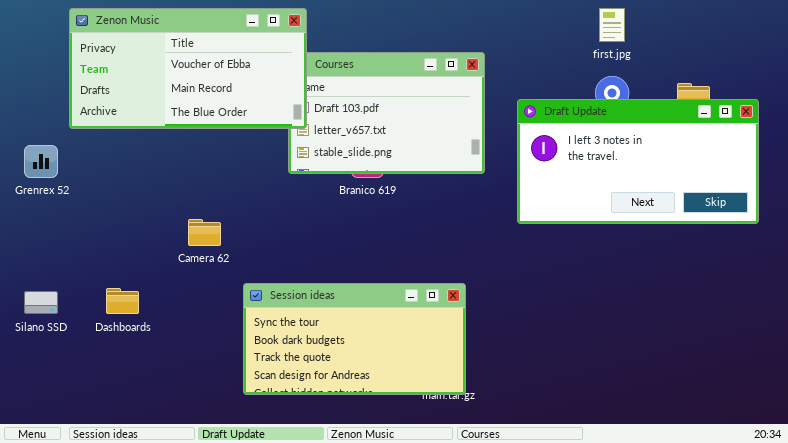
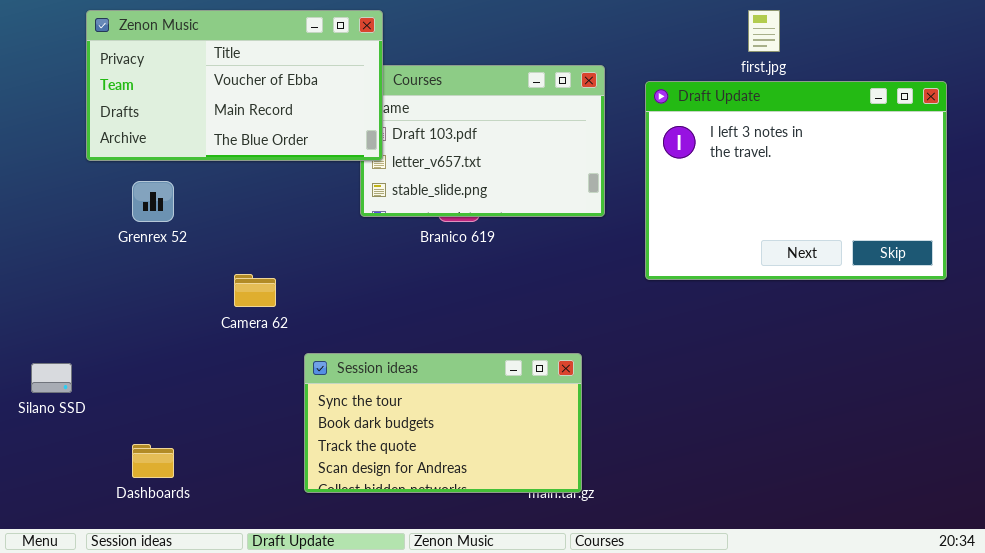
Draft Update: [517,99,759,224] -> [645,81,947,280], resized
Grenrex 52: [24,145,58,178] -> [132,181,174,222], moved
Dashboards: [106,288,139,314] -> [132,444,174,478], moved

